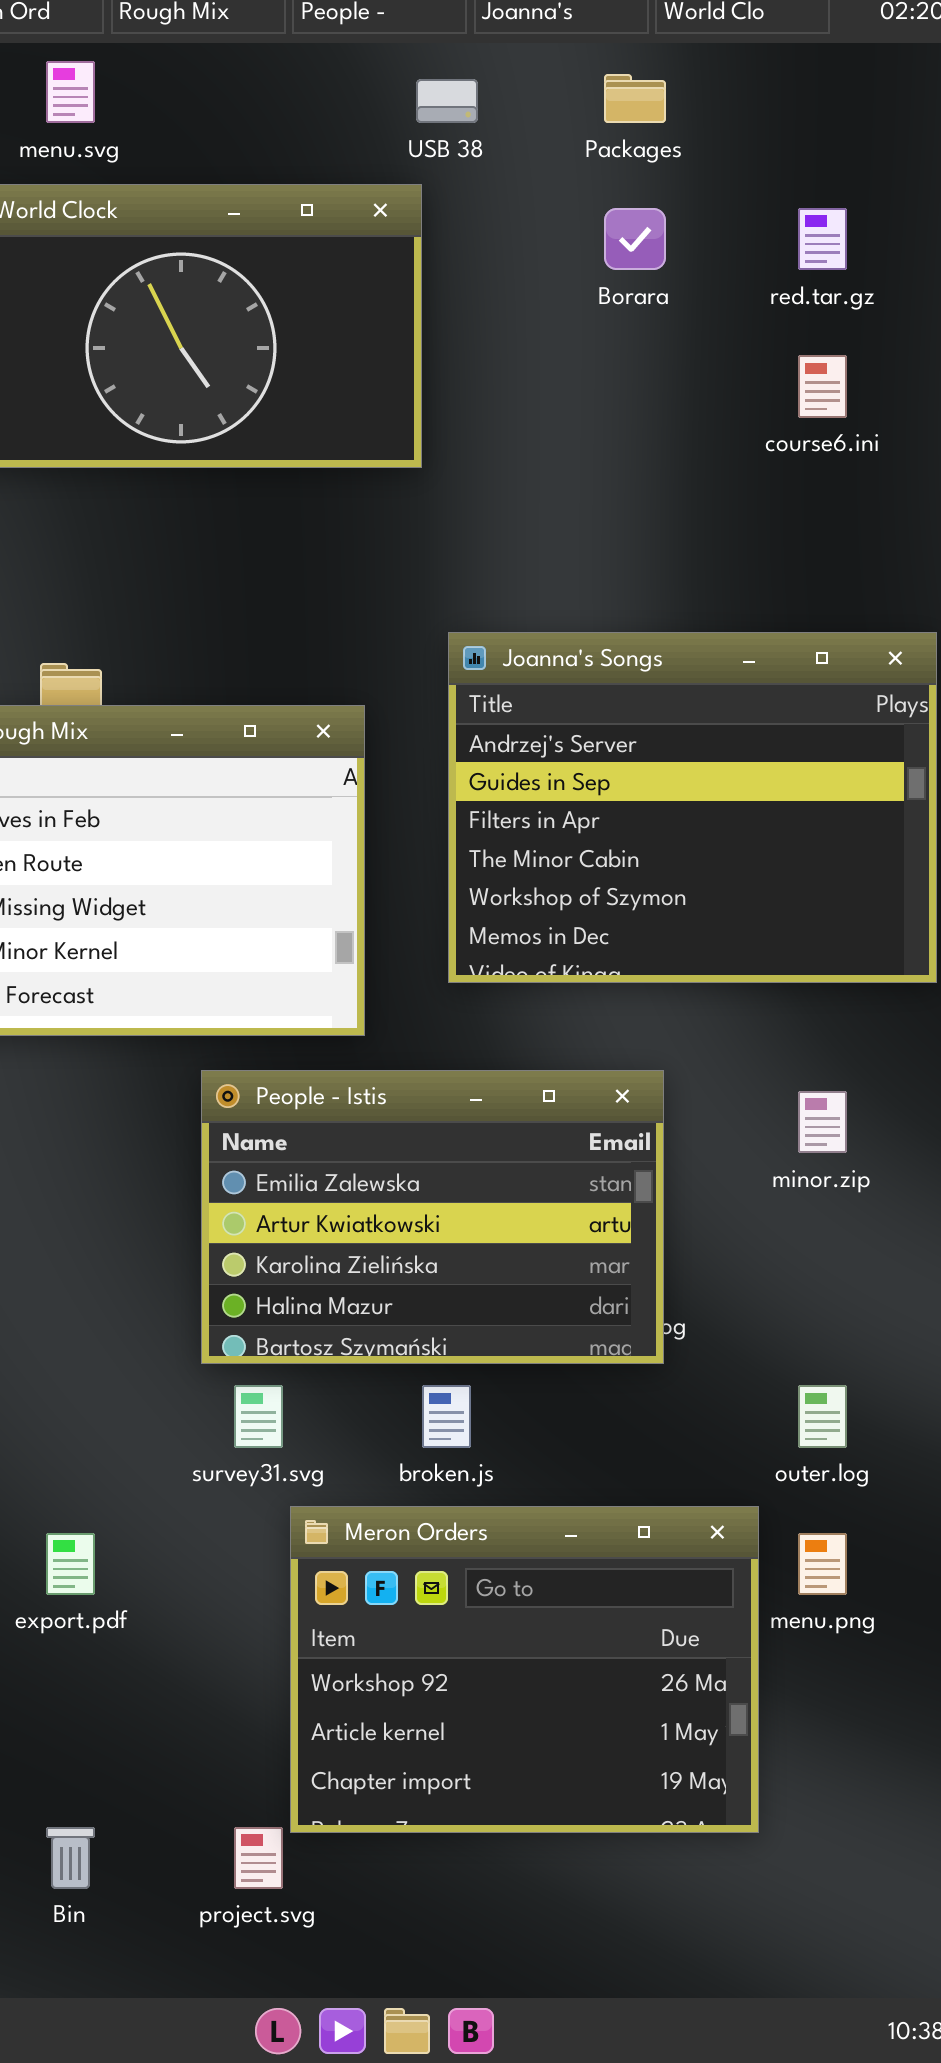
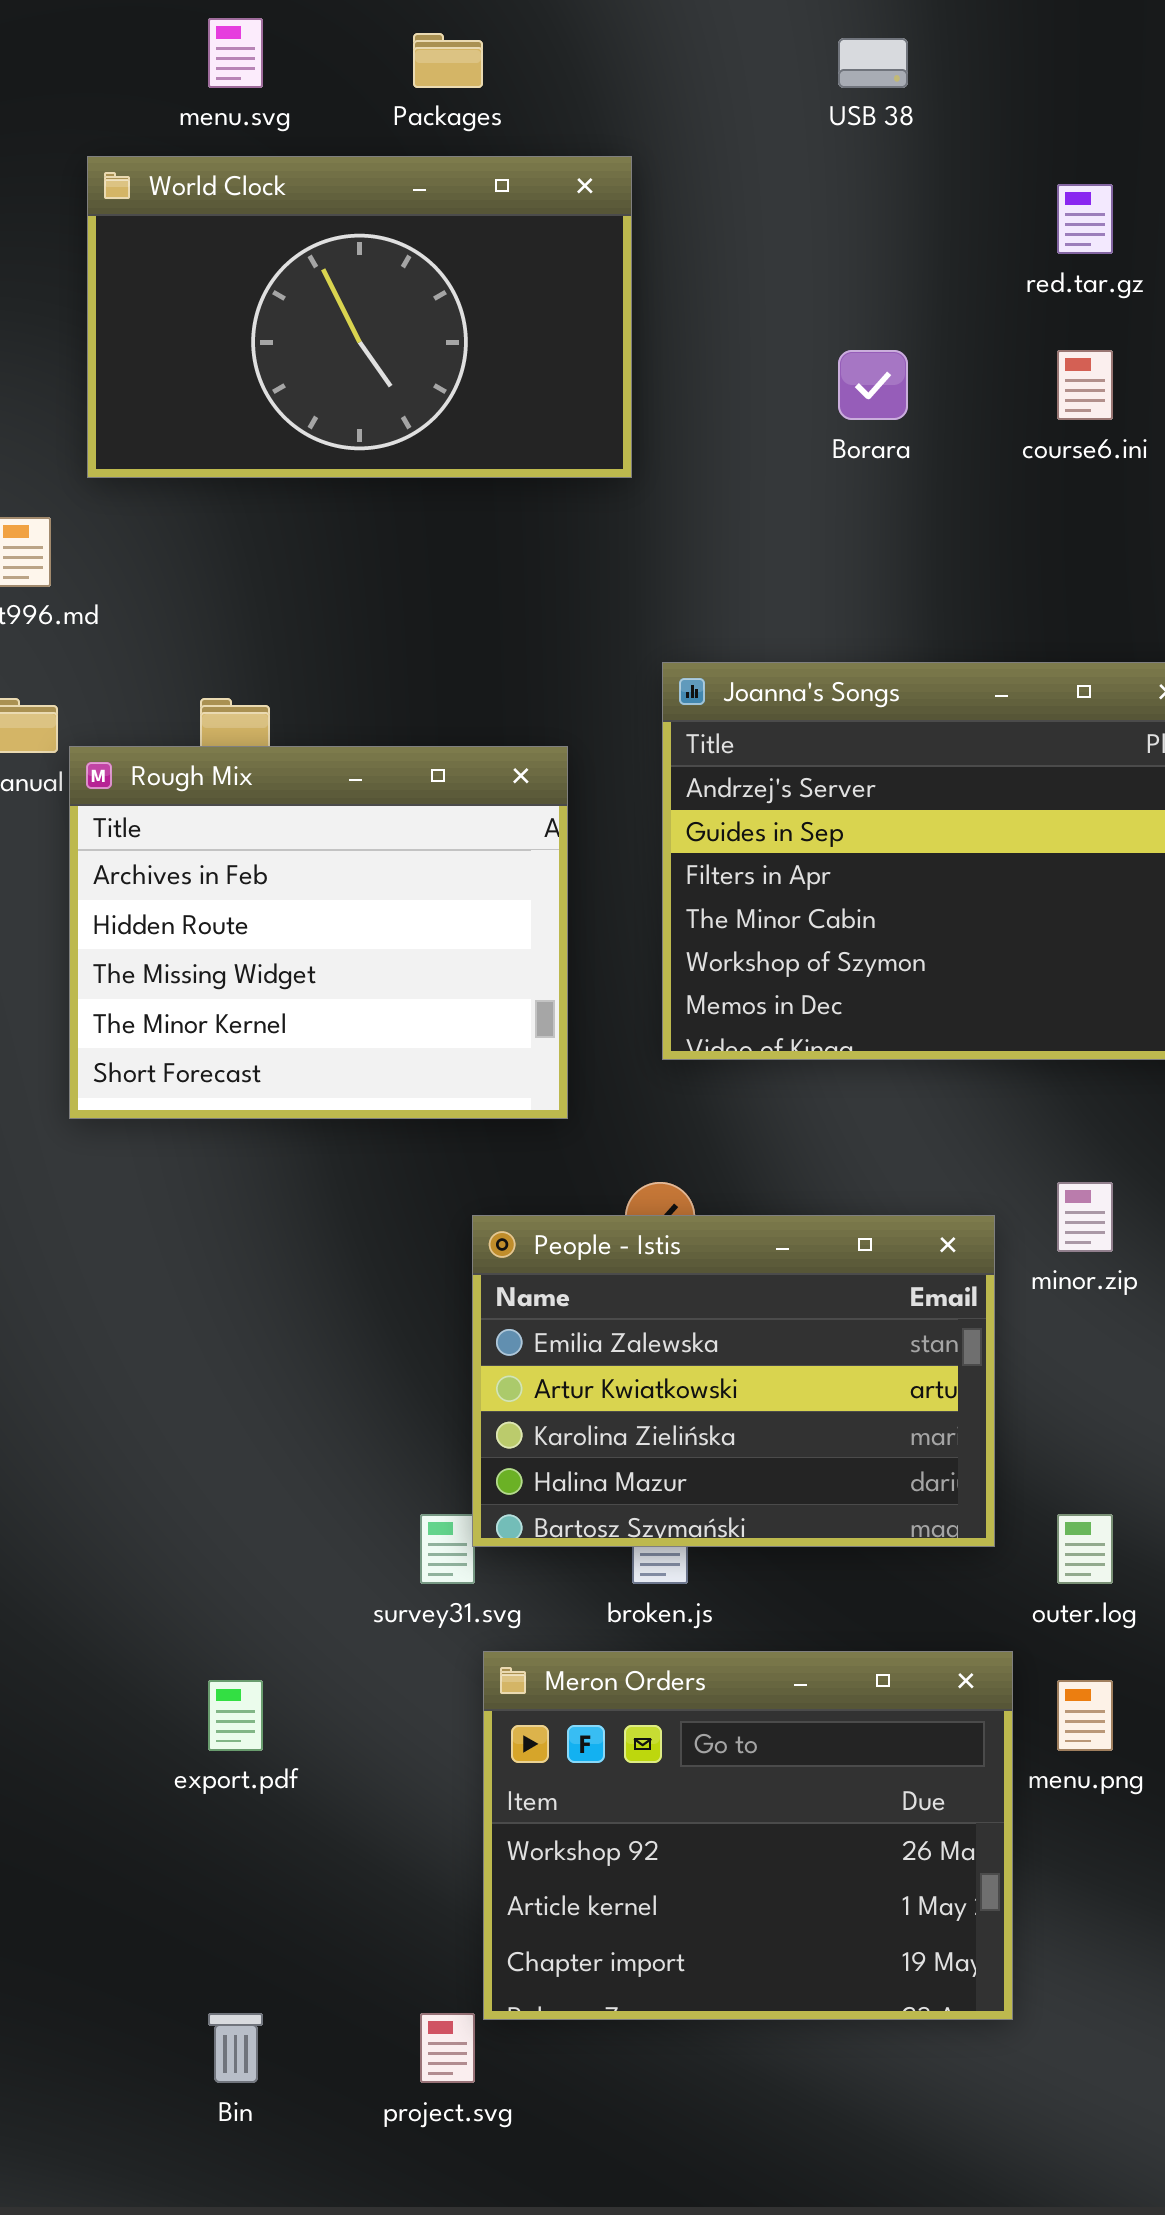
Packages: [604,74,666,123] -> [413,33,483,88], moved
USB 38: [416,79,478,123] -> [838,38,908,88], moved
Borara: [604,208,666,270] -> [838,350,908,420], moved
People - Istis: [201,1070,664,1364] -> [472,1215,995,1547], moved

